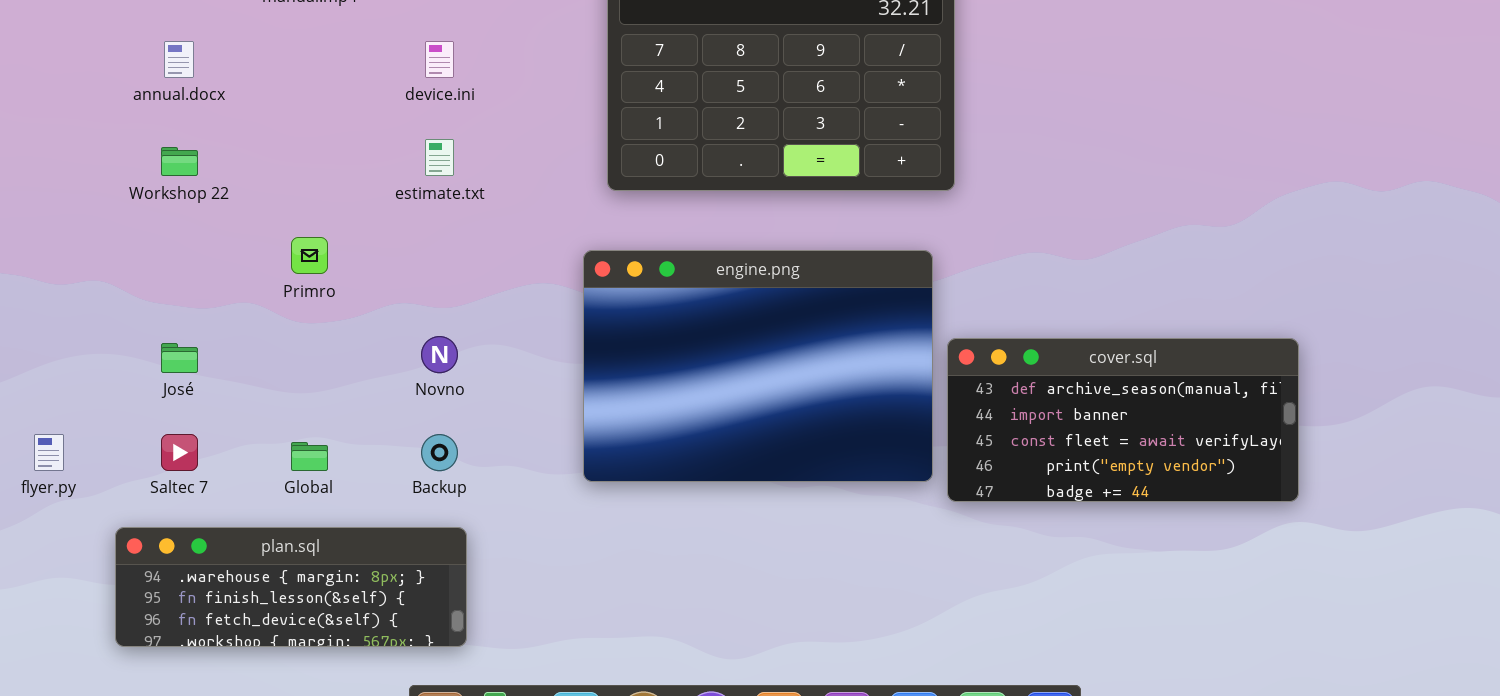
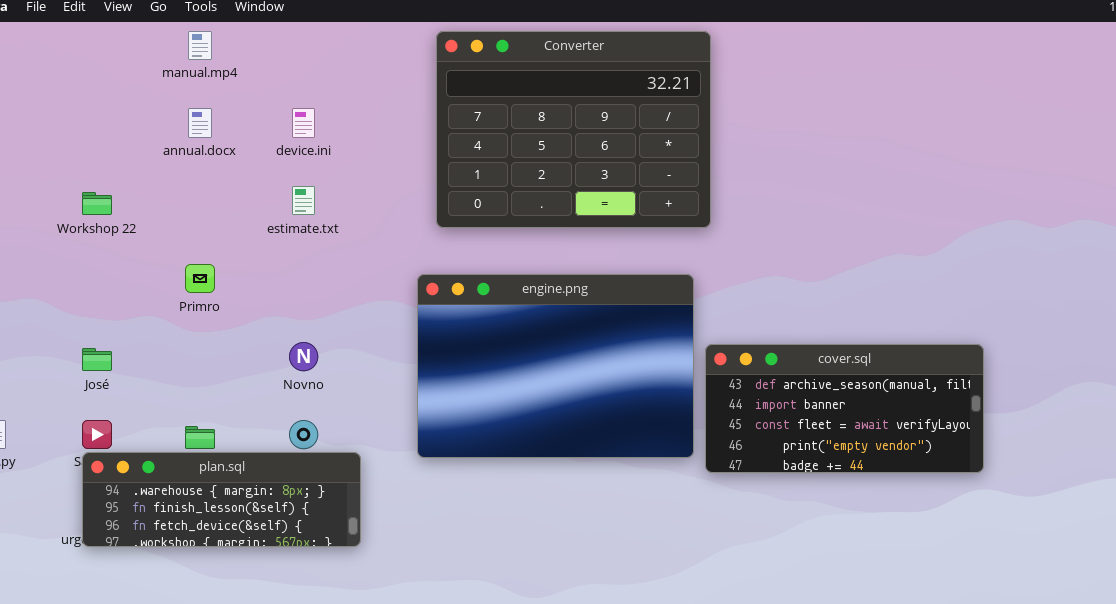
annual.docx: [164,41,194,78] -> [188,108,212,138], moved
plan.sql: [115,527,467,647] -> [82,452,361,547], moved

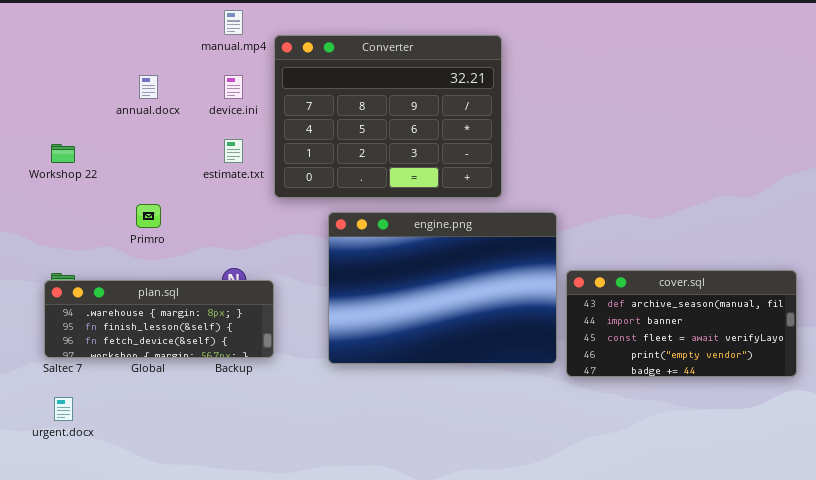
manual.mp4: [188,31,212,60] -> [224,10,243,35], moved
Converter: [436,31,711,228] -> [274,35,502,198], moved
plan.sql: [82,452,361,547] -> [44,280,274,358], moved

